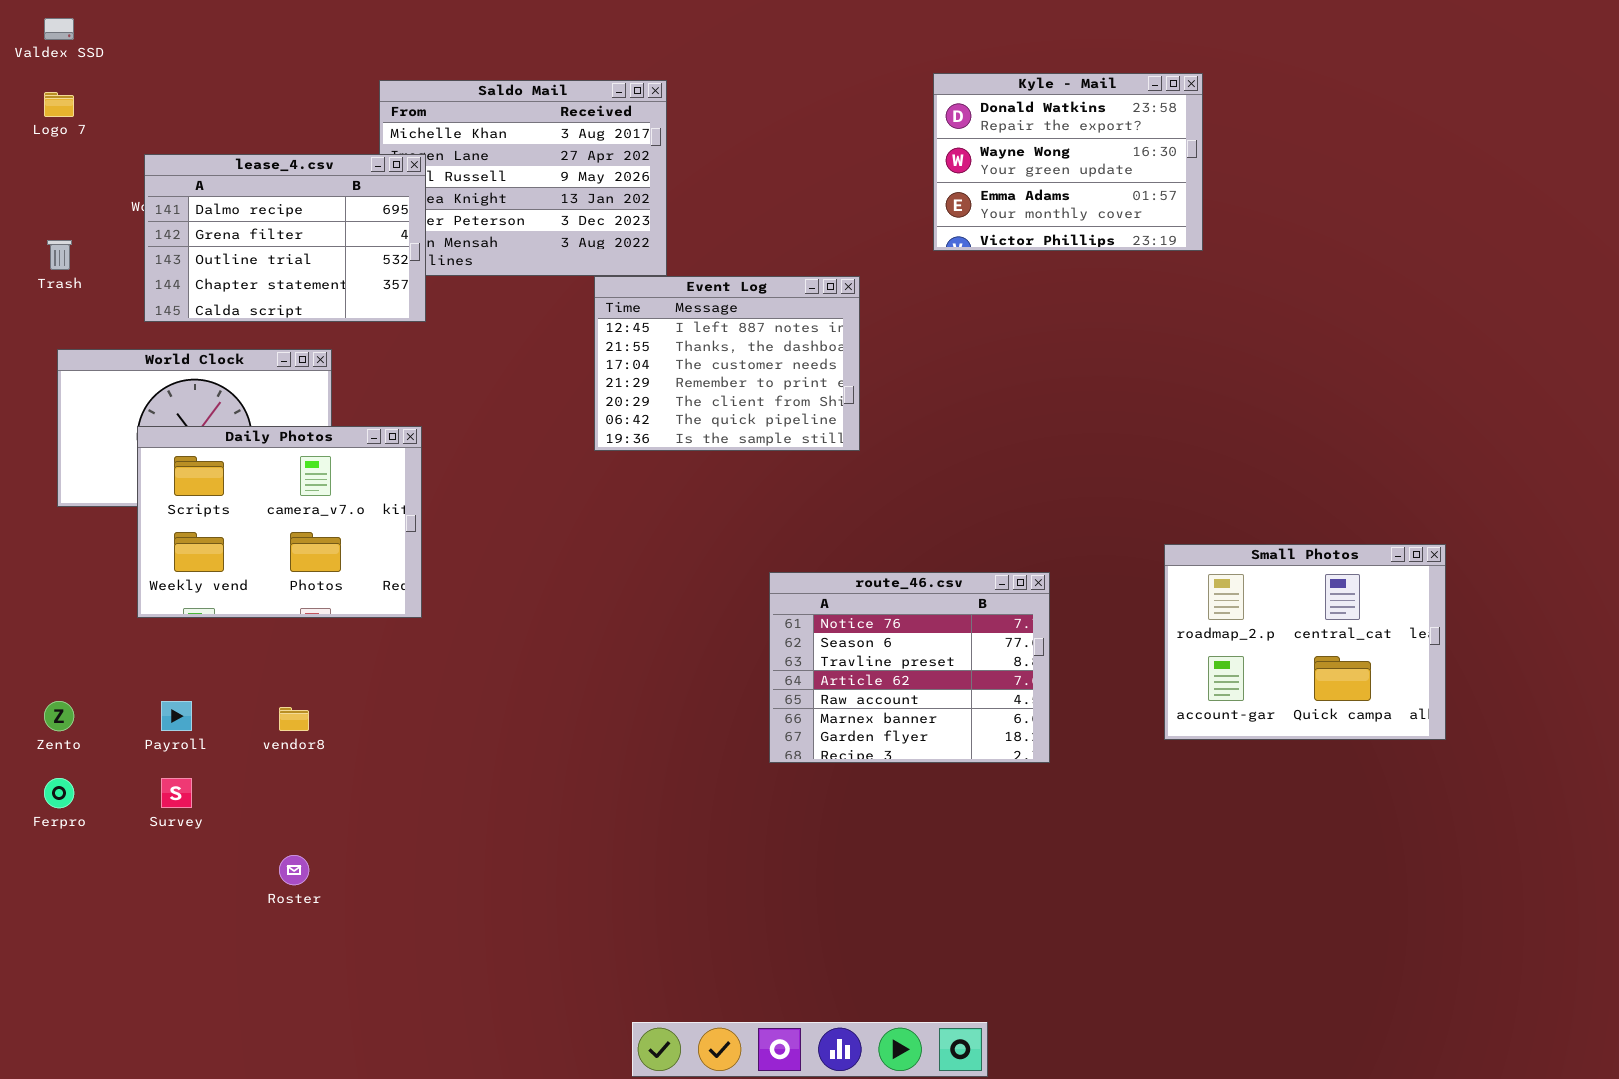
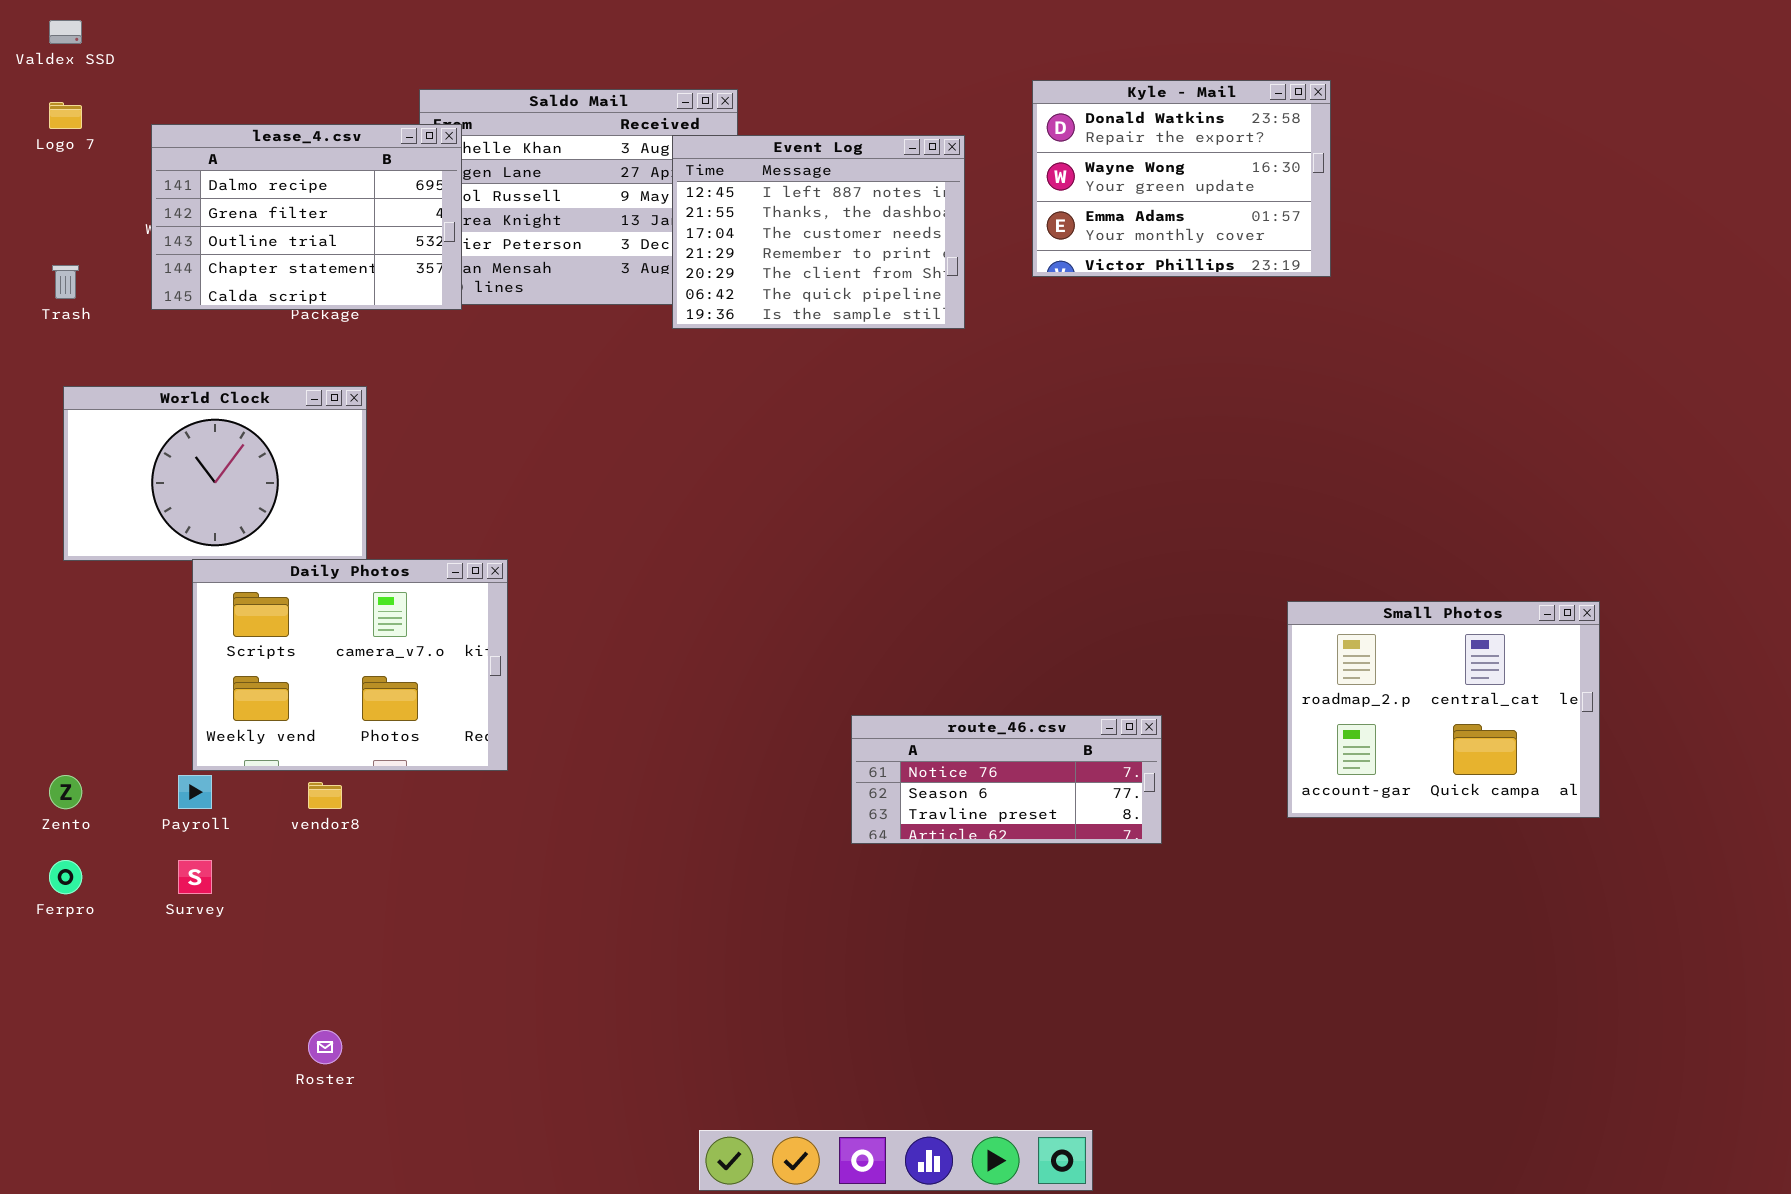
lease_4.csv: [144,154,426,322] -> [151,124,462,310], moved
Event Log: [594,276,860,451] -> [672,135,965,329], moved
Daily Photos: [137,426,422,618] -> [192,559,508,771], moved
route_46.csv: [769,572,1050,763] -> [851,715,1162,844], resized
Roster: [279,855,309,885] -> [308,1030,342,1064], moved

